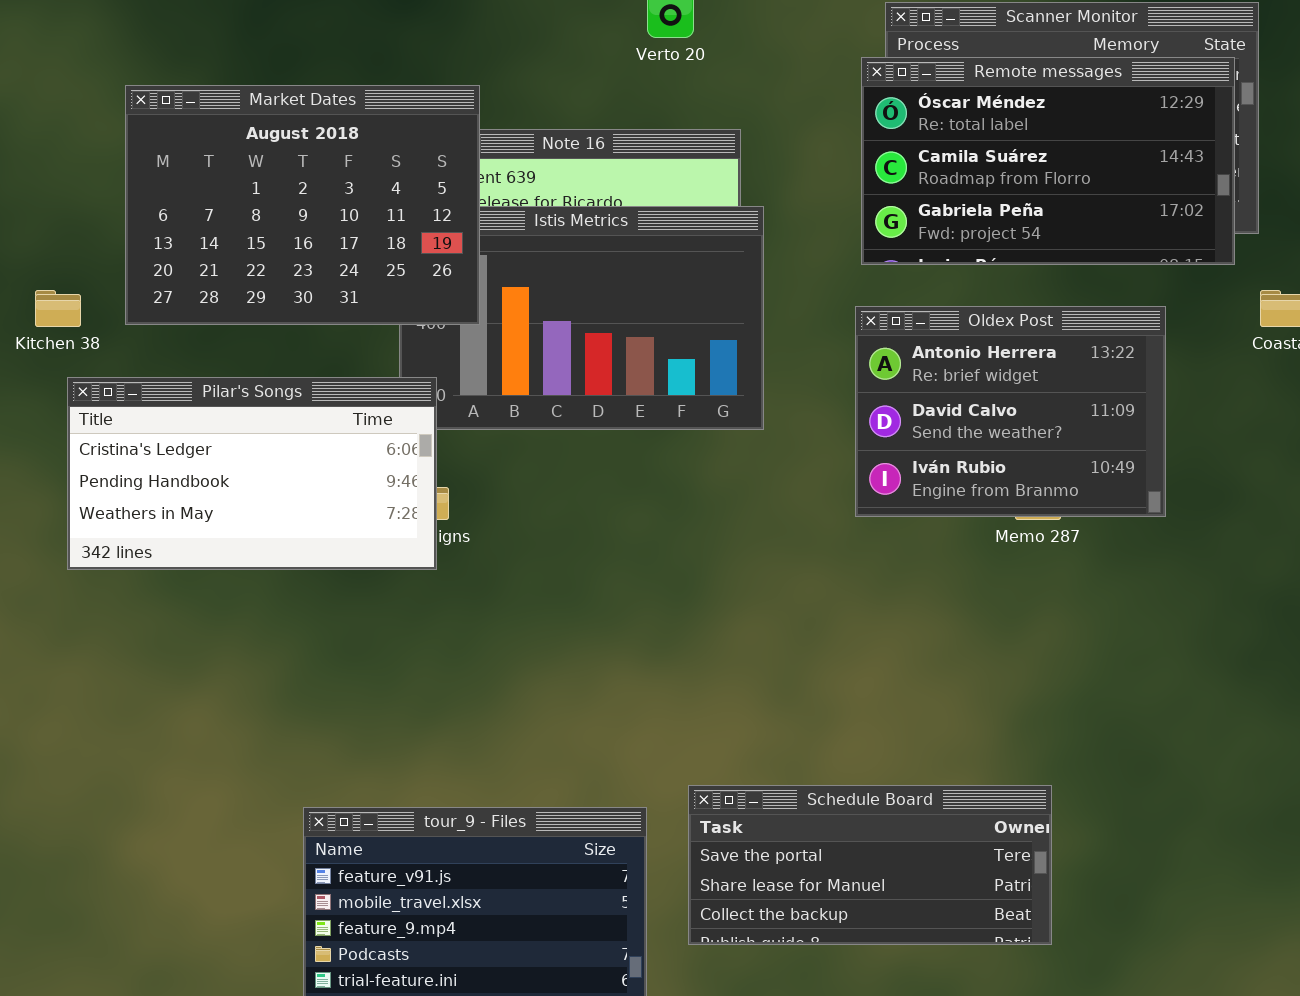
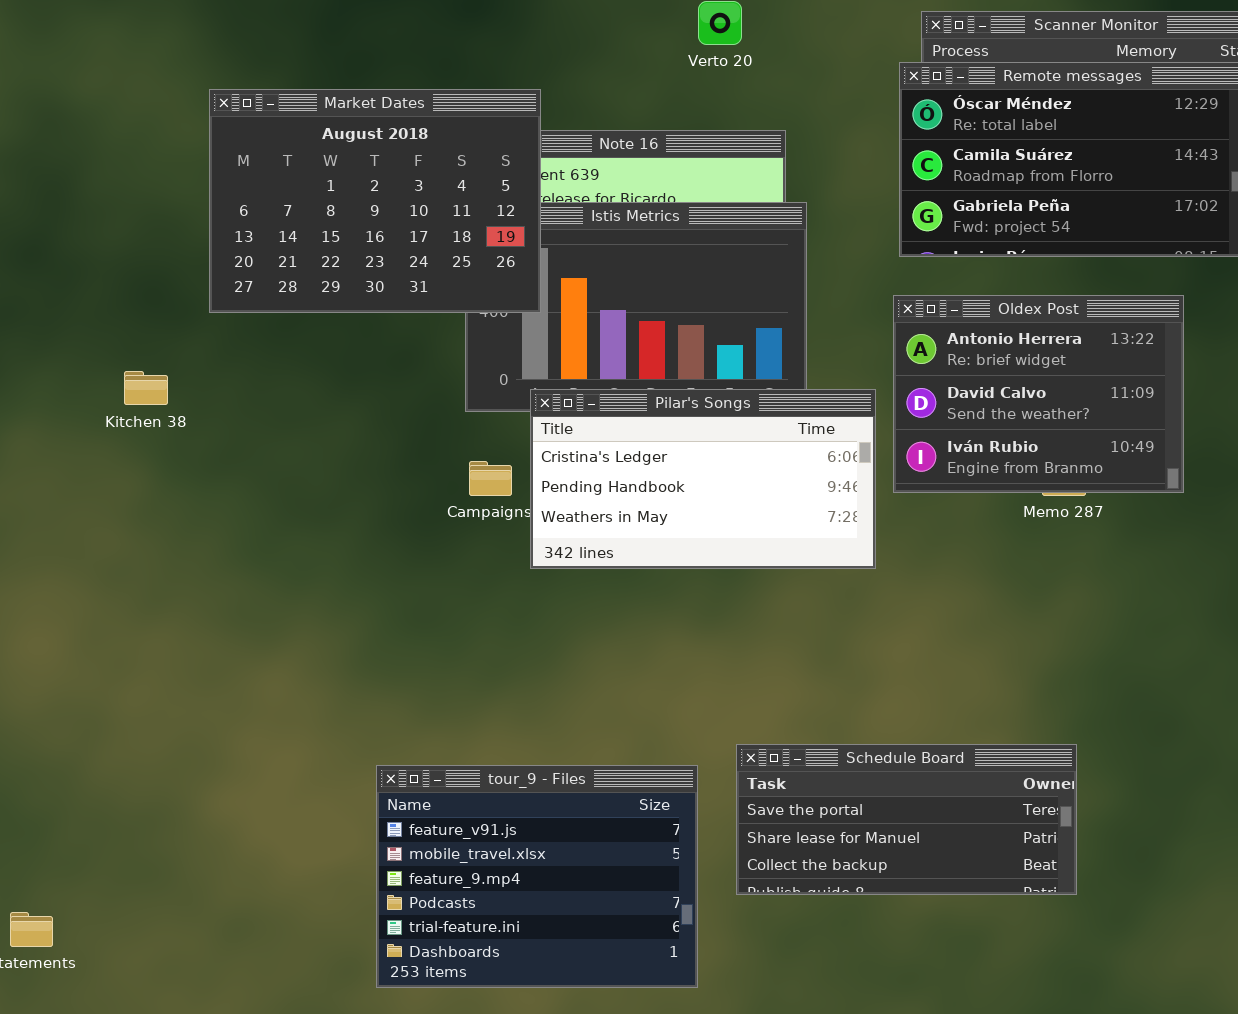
Kitchen 38: [35,290,81,327] -> [124,371,168,405], moved
Pilar's Songs: [67,377,437,570] -> [530,389,876,569], moved

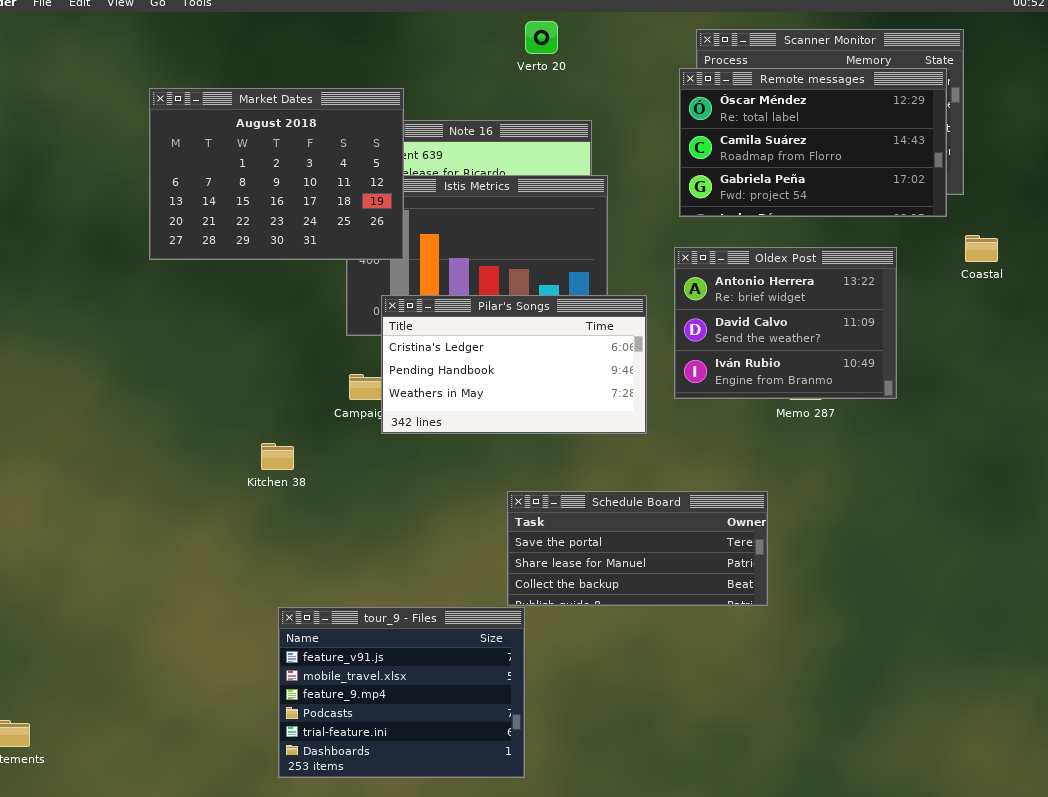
Kitchen 38: [124,371,168,405] -> [261,443,294,470], moved
Pilar's Songs: [530,389,876,569] -> [381,295,647,434], moved
Schedule Board: [736,744,1077,895] -> [507,491,768,606], moved

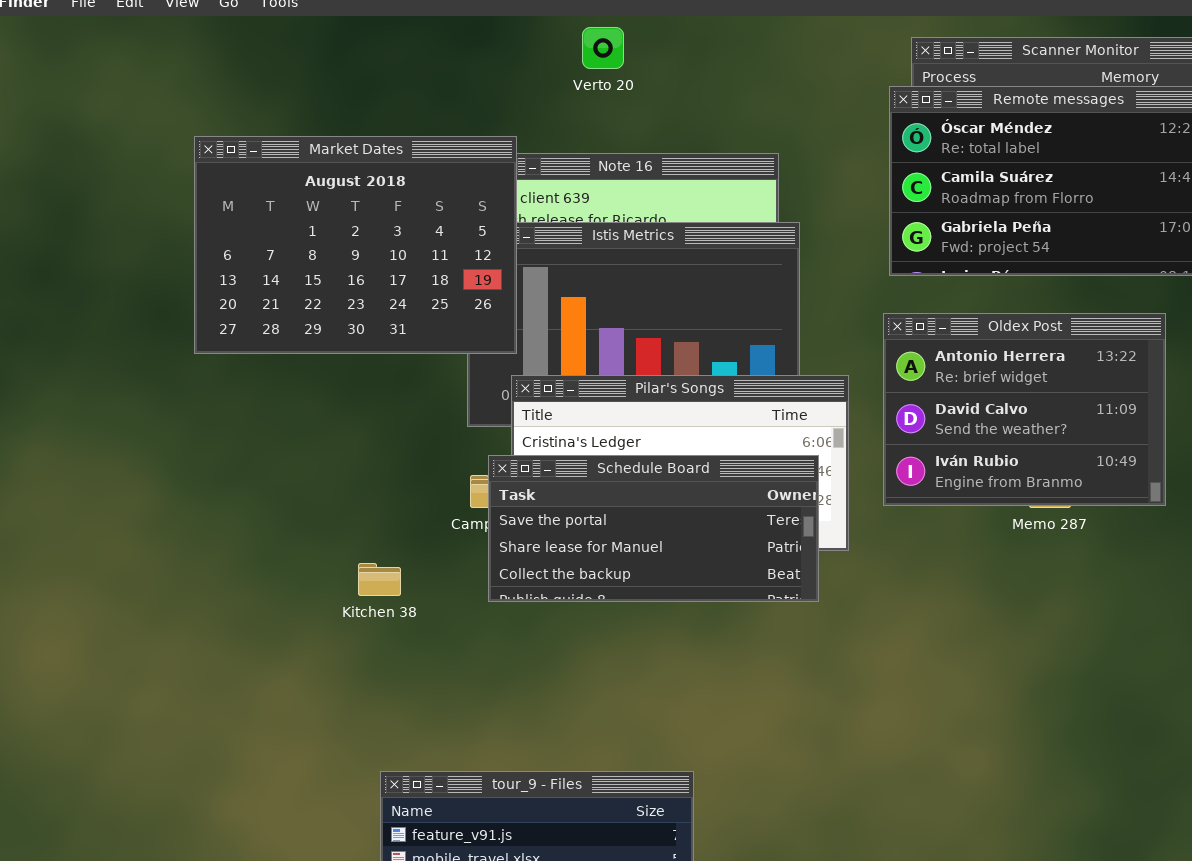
Verto 20: [525,21,558,54] -> [582,27,624,69], moved
Market Dates: [149,88,404,260] -> [194,136,517,354], moved
Schedule Board: [507,491,768,606] -> [488,455,819,602], moved

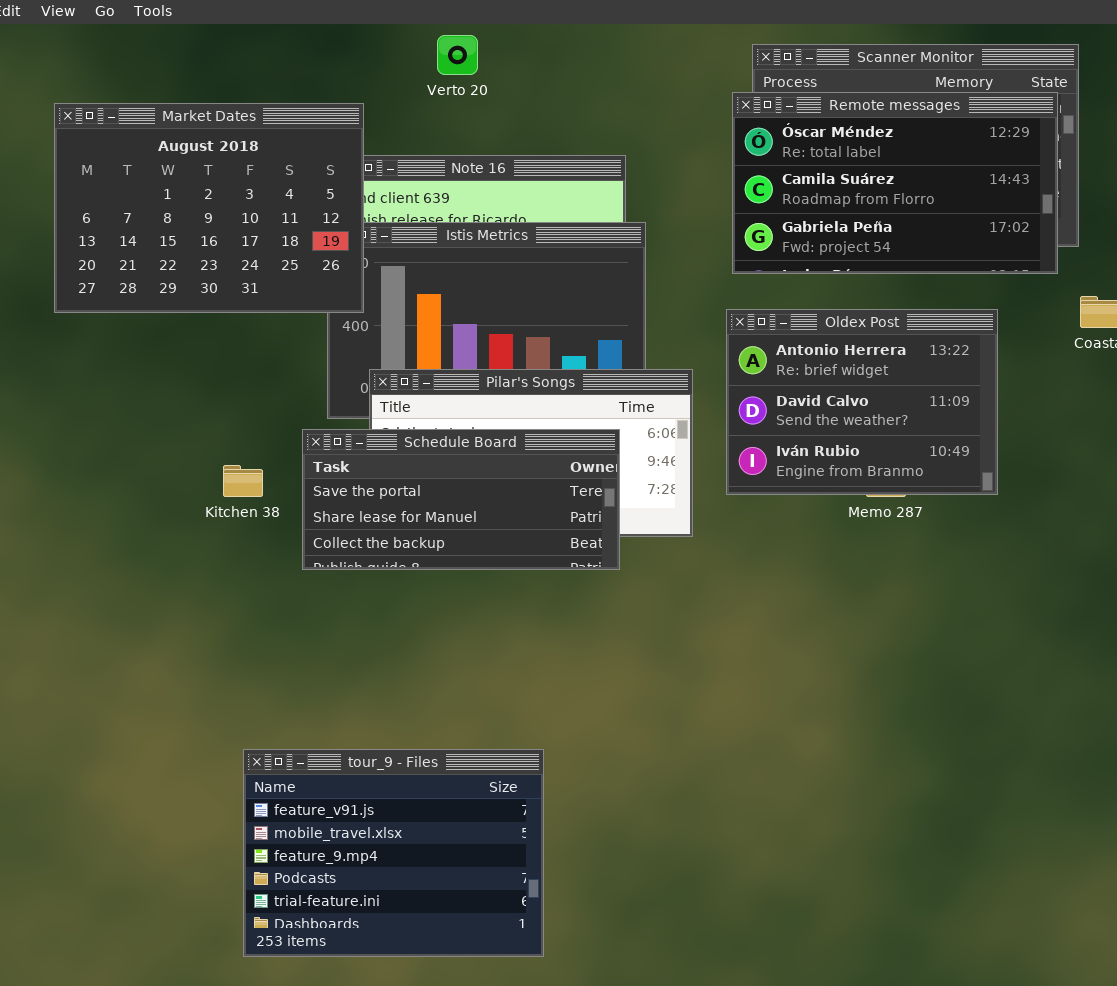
Market Dates: [194,136,517,354] -> [54,103,364,313], moved
Schedule Board: [488,455,819,602] -> [302,429,620,570], moved
Kitchen 38: [358,563,401,596] -> [223,465,263,497], moved

